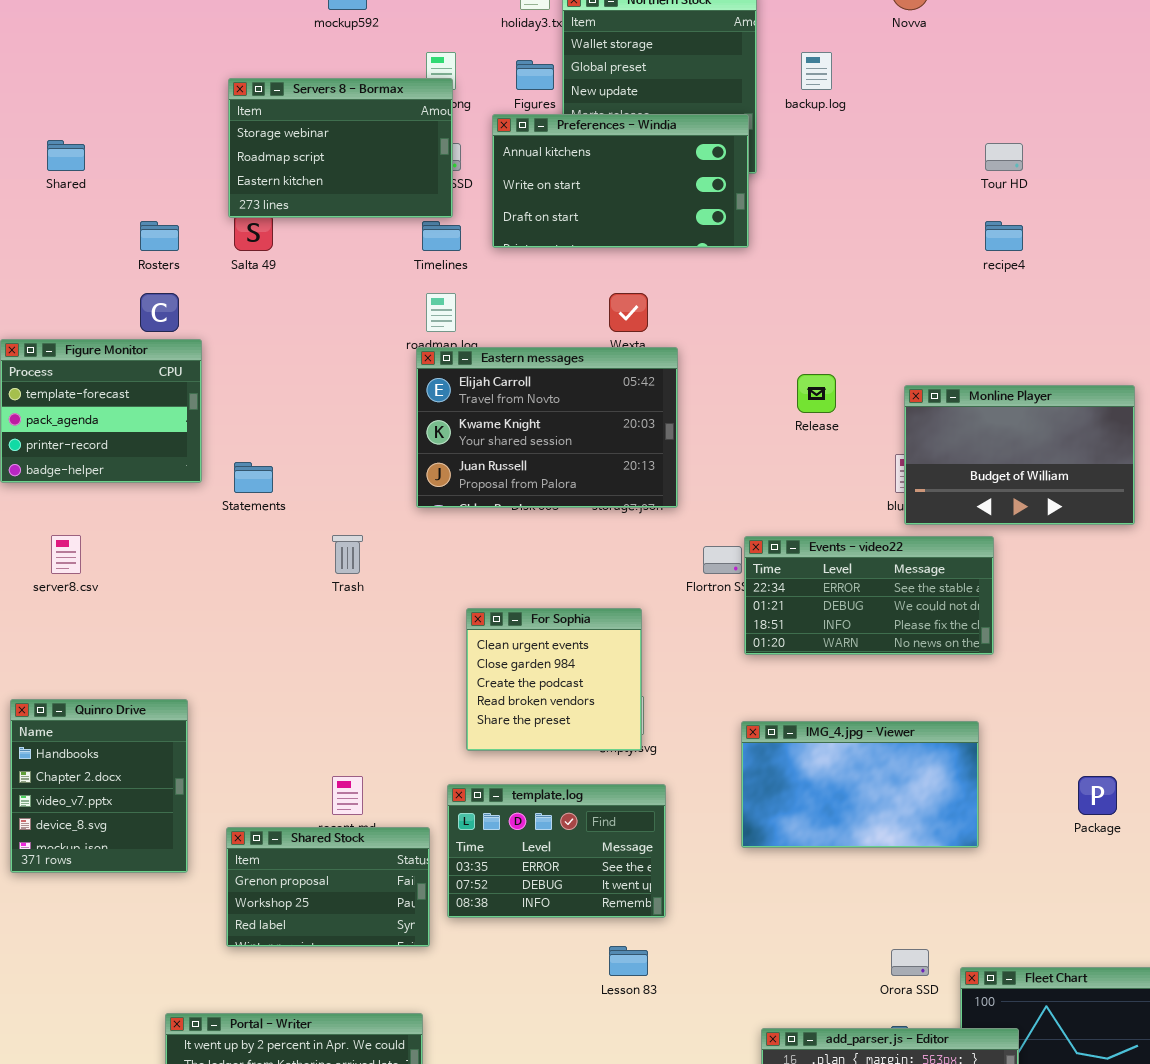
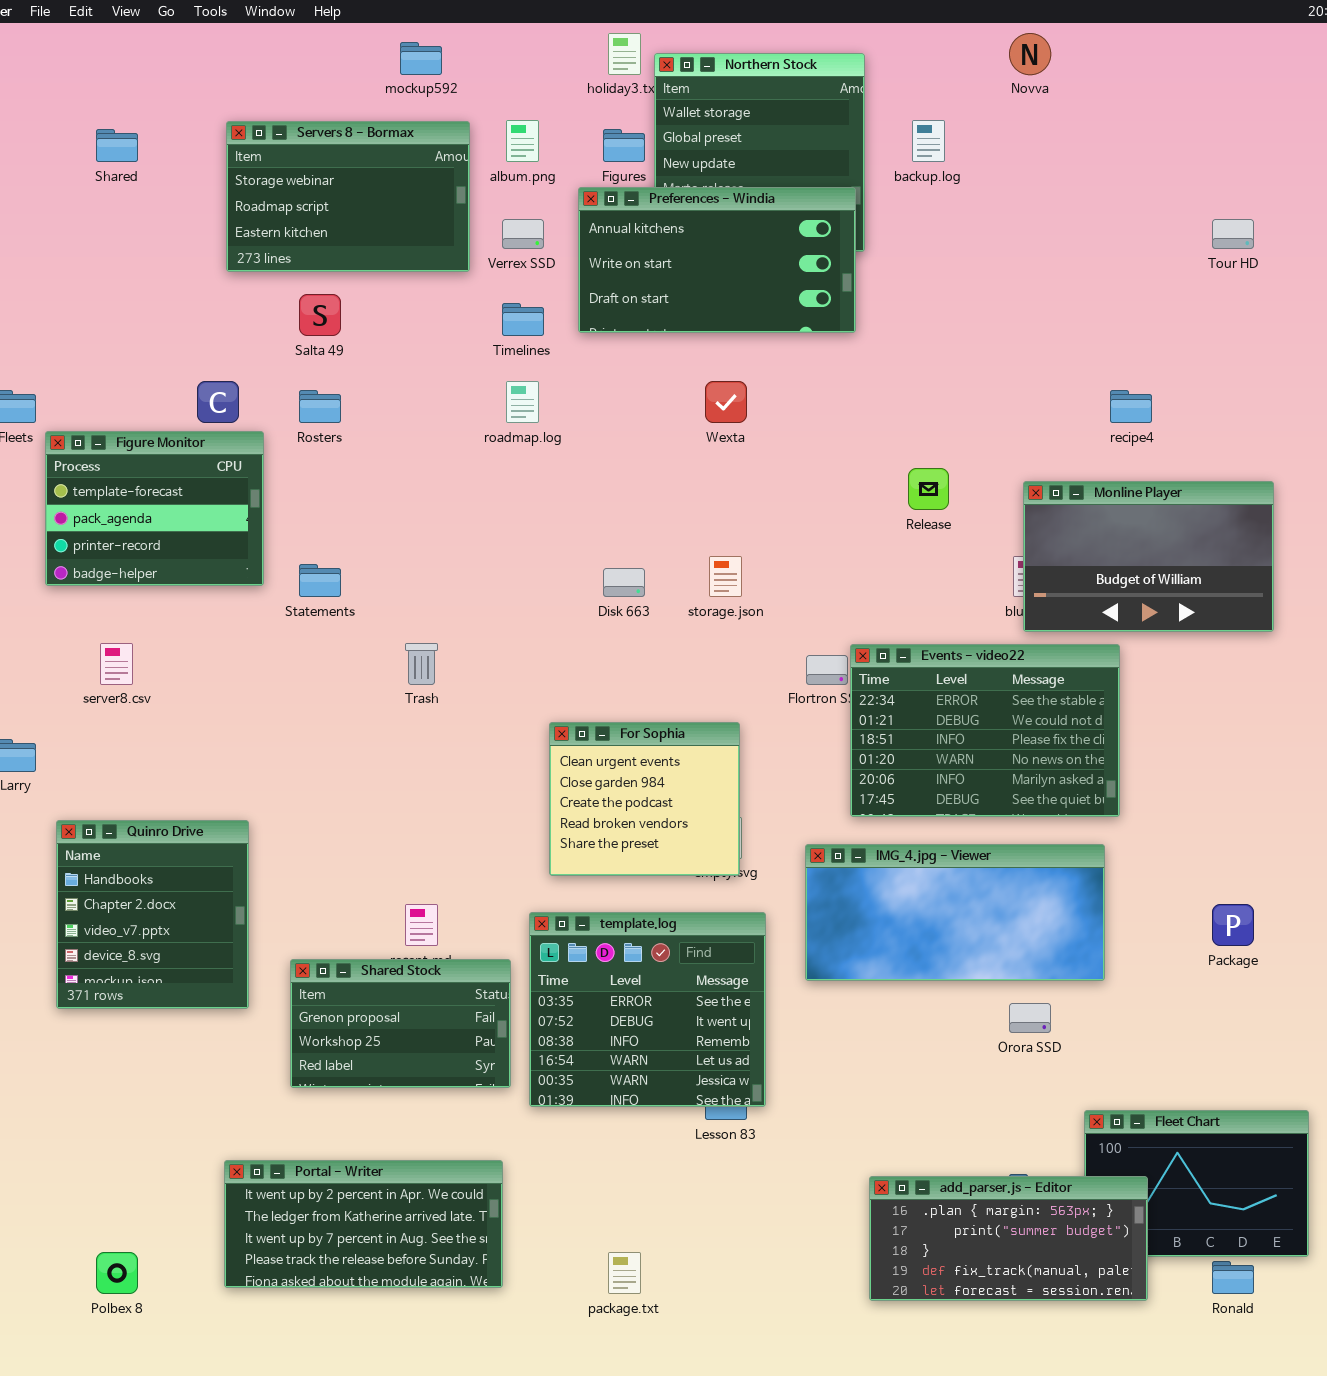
Servers 8 - Bormax: [228,78,453,218] -> [226,121,470,272], moved
Shared: [47,140,85,171] -> [96,129,138,162], moved
Tour HD: [985,143,1023,171] -> [1212,219,1254,249], moved
Rosters: [140,221,179,251] -> [299,390,341,423], moved
recipe4: [985,221,1023,251] -> [1110,390,1152,423], moved
Eastern messages: [416,347,678,508] -> none, closed
Events - video22: [744,536,994,655] -> [850,644,1120,817], resized
IMG_4.jpg - Viewer: [741,721,979,848] -> [805,844,1105,981], resized
template.log: [447,784,666,918] -> [529,912,766,1107], resized
Orora SSD: [891,949,929,976] -> [1009,1003,1051,1033], moved

